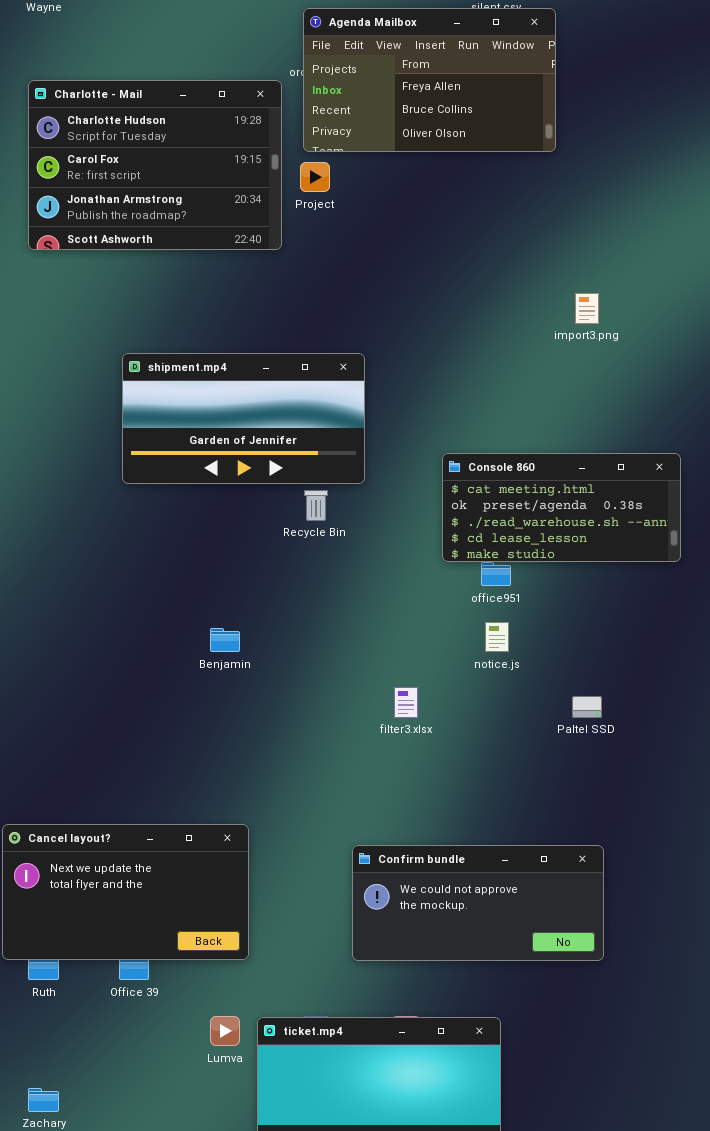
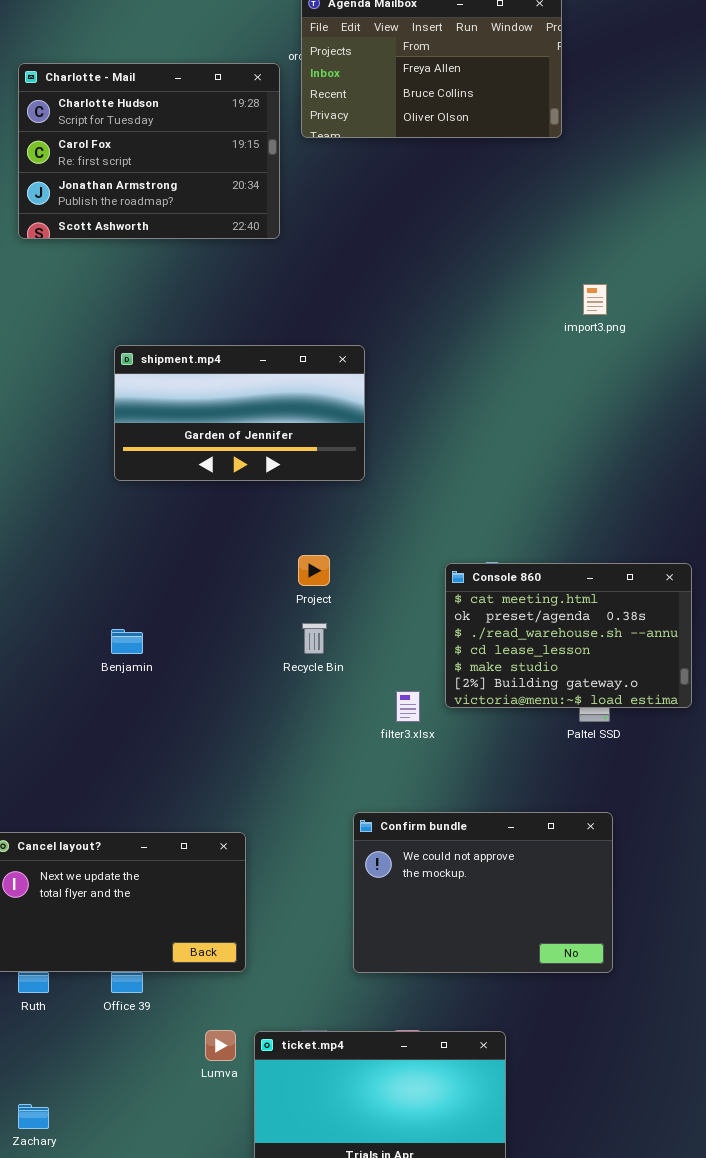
Project: [300,162,330,192] -> [298,555,330,586], moved
Console 860: [442,453,681,562] -> [445,563,692,708], moved, resized
Recycle Bin: [304,490,328,521] -> [302,623,327,654], moved
Benjamin: [210,628,240,652] -> [111,629,143,654], moved
Confirm bundle: [352,845,604,961] -> [353,812,613,973], resized

